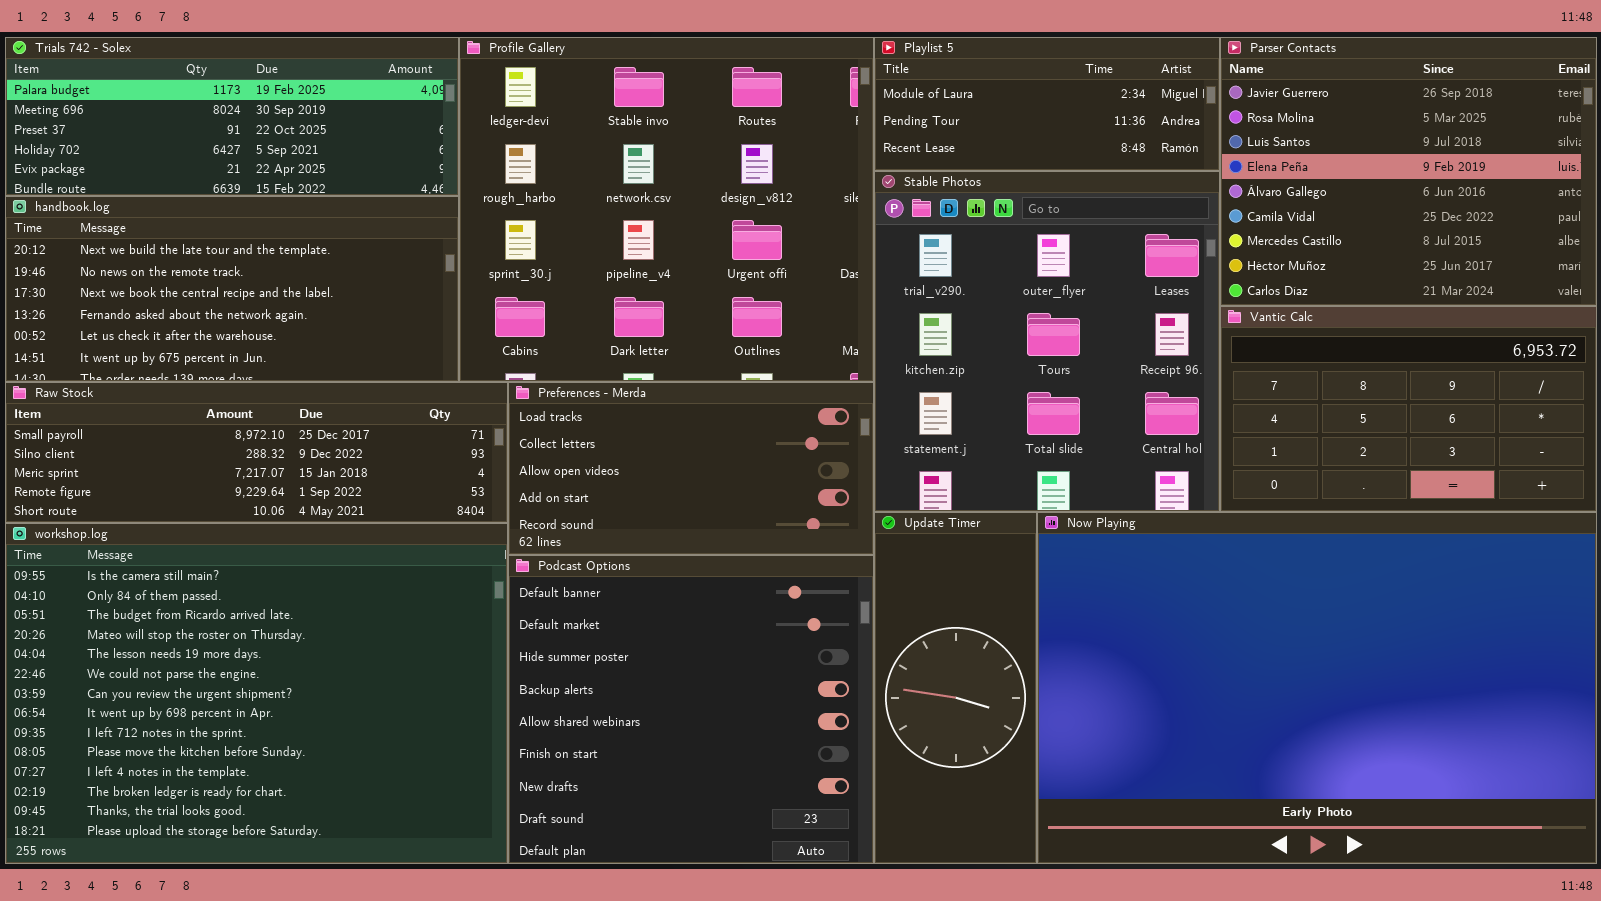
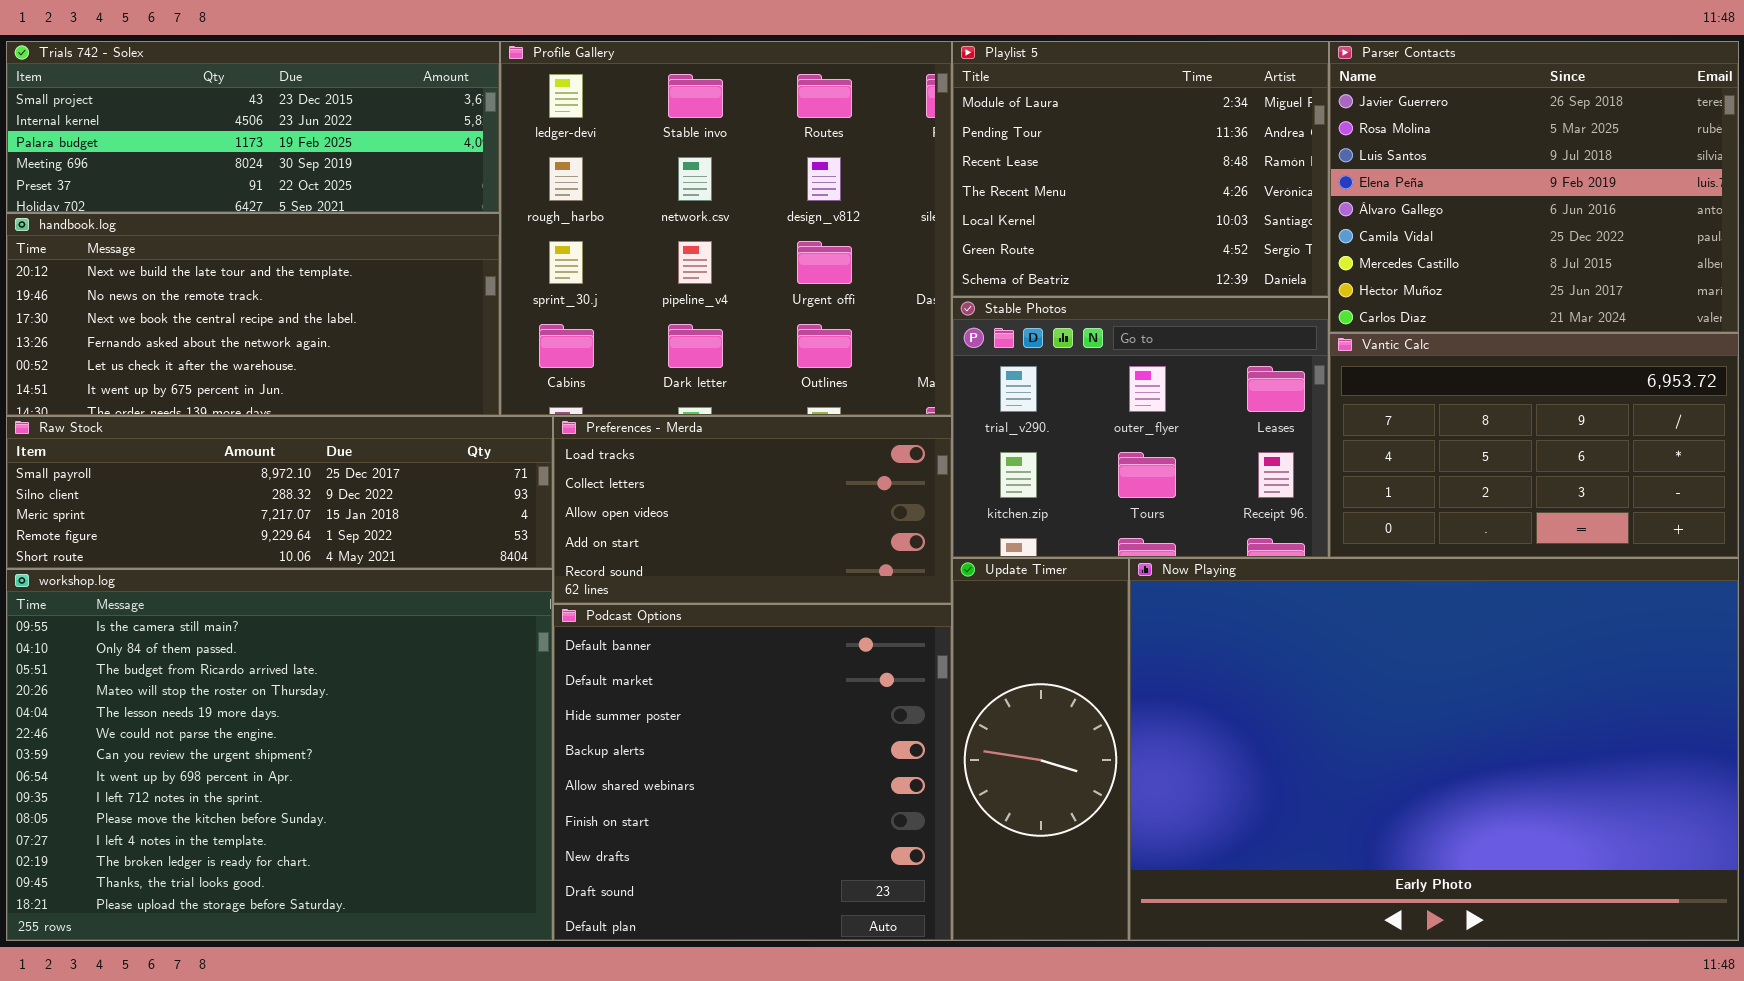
Trials 742 - Solex: [5,37,459,196] -> [6,41,500,213], scrolled up 2 rows
Playlist 5: [874,37,1220,171] -> [952,41,1329,297], resized
Stable Photos: [874,171,1220,512] -> [952,297,1329,558], resized

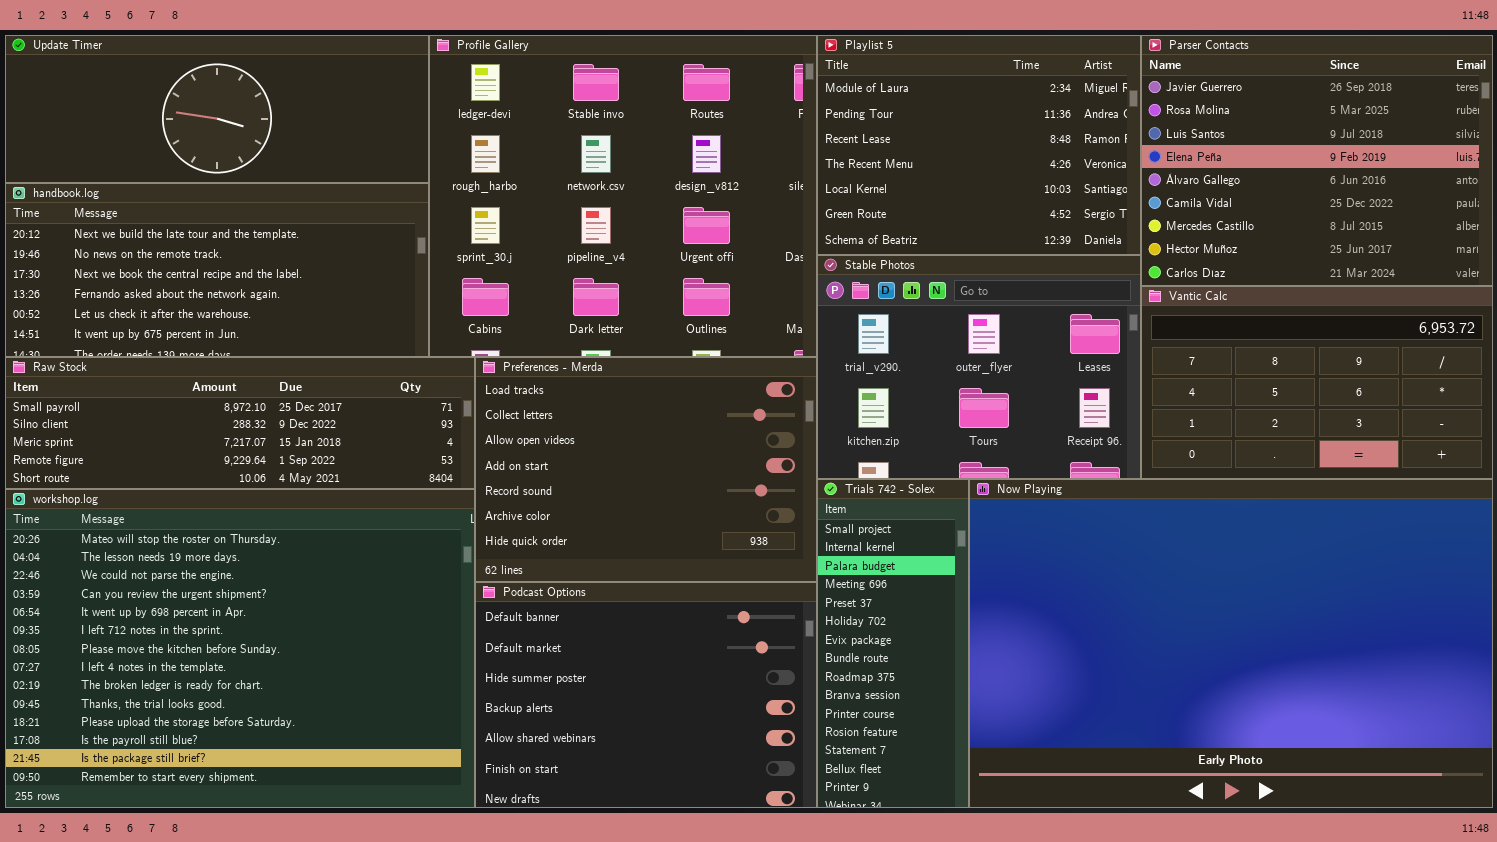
Trials 742 - Solex: [6,41,500,213] -> [817,479,969,808], moved, resized
Preferences - Merda: [553,416,952,604] -> [475,357,817,582], resized
Update Timer: [952,558,1129,941] -> [5,35,429,183], moved, resized
workshop.log: [6,569,553,941] -> [5,489,475,808], scrolled down 3 rows
Podcast Options: [553,604,952,941] -> [475,582,817,808], resized

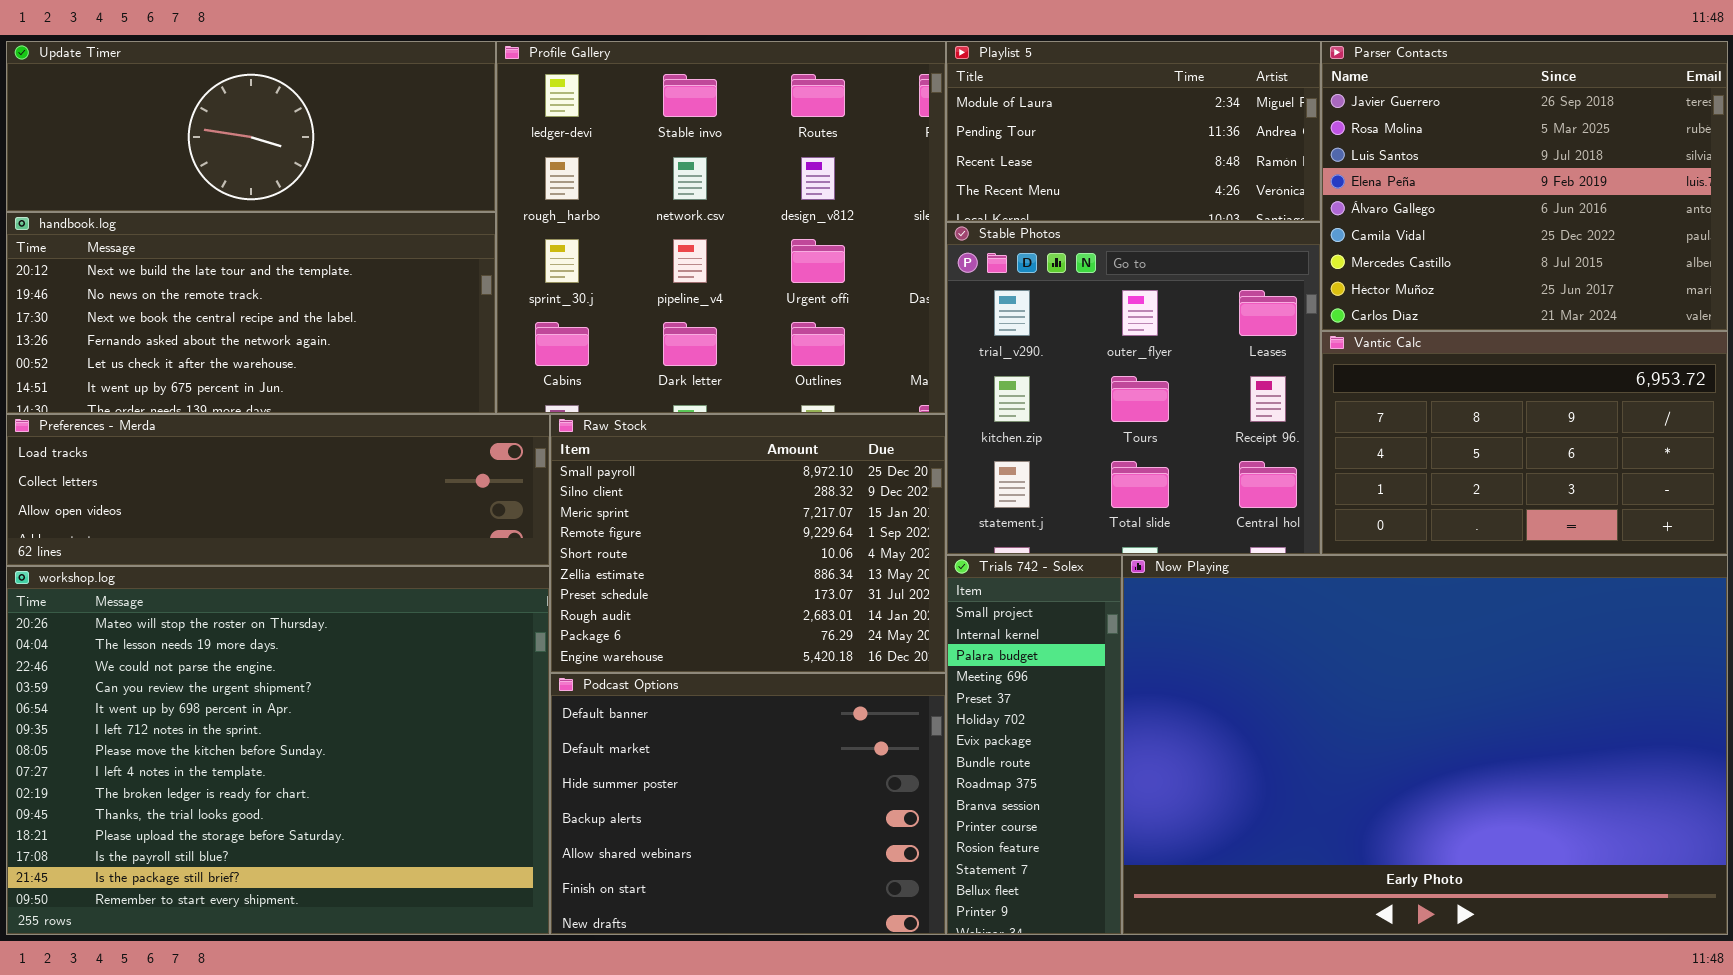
Playlist 5: [817,35,1141,255] -> [946,41,1321,222], resized
Stable Photos: [817,255,1141,479] -> [946,222,1321,555], resized
Raw Stock: [5,357,475,489] -> [550,414,946,673], moved, resized
Preferences - Merda: [475,357,817,582] -> [6,414,550,566], moved, resized

